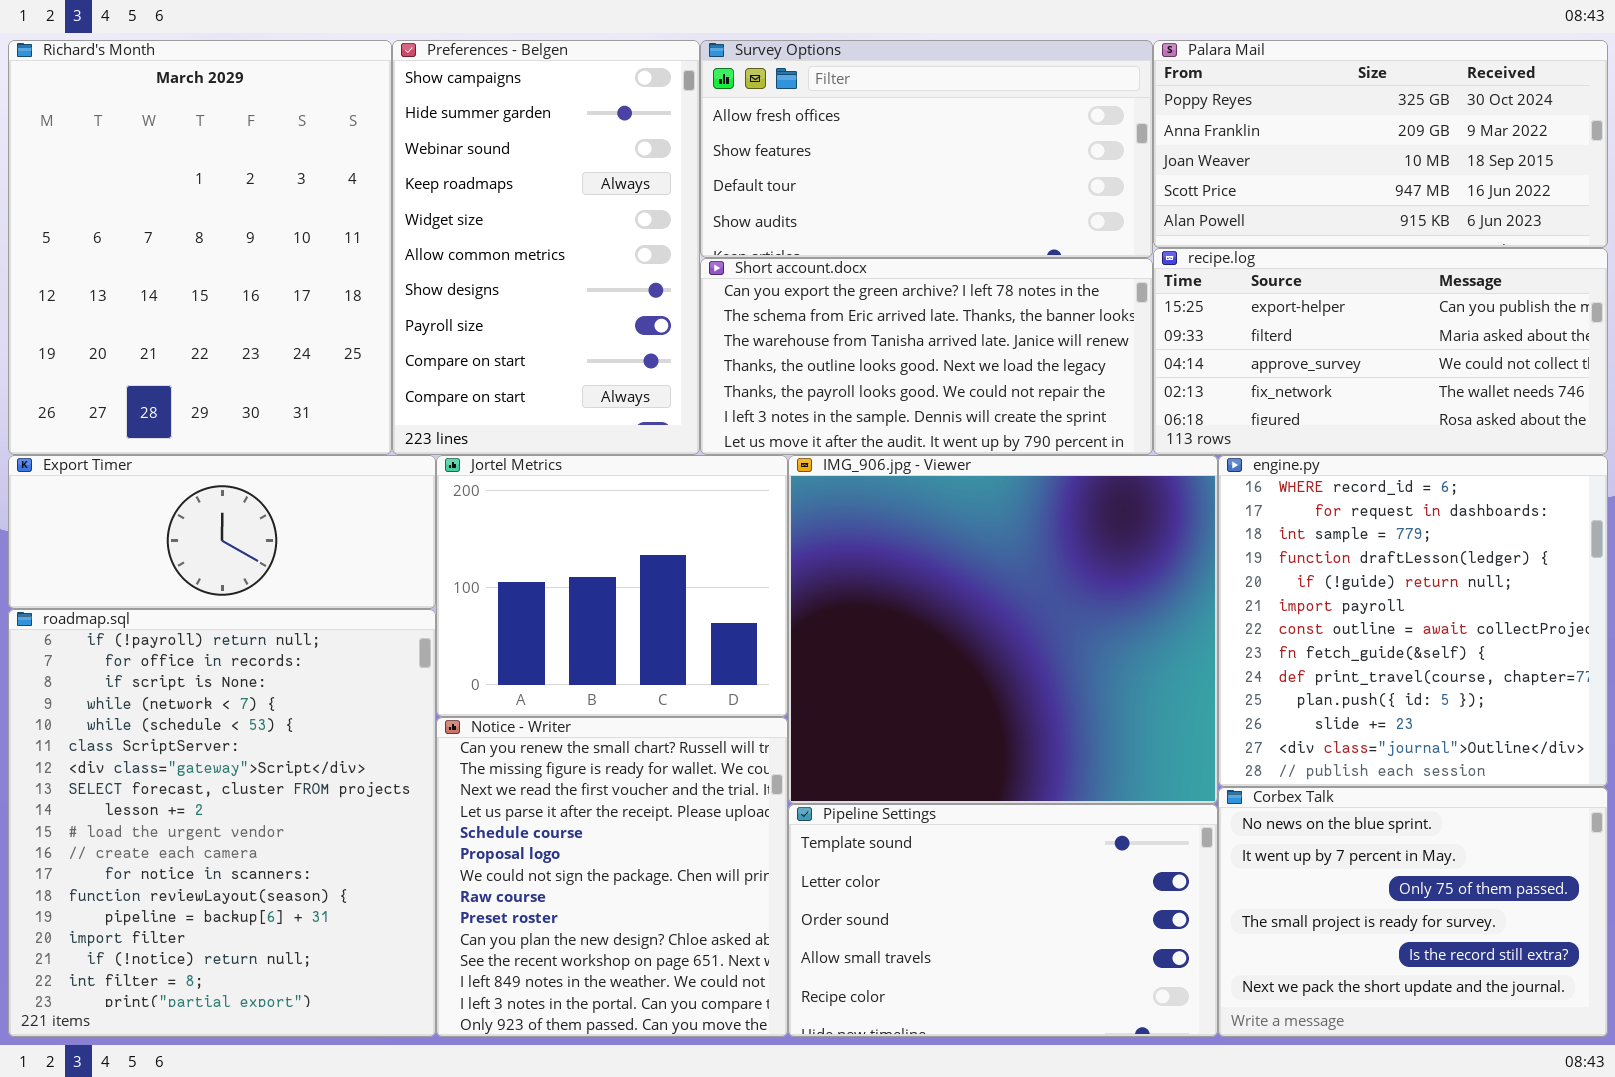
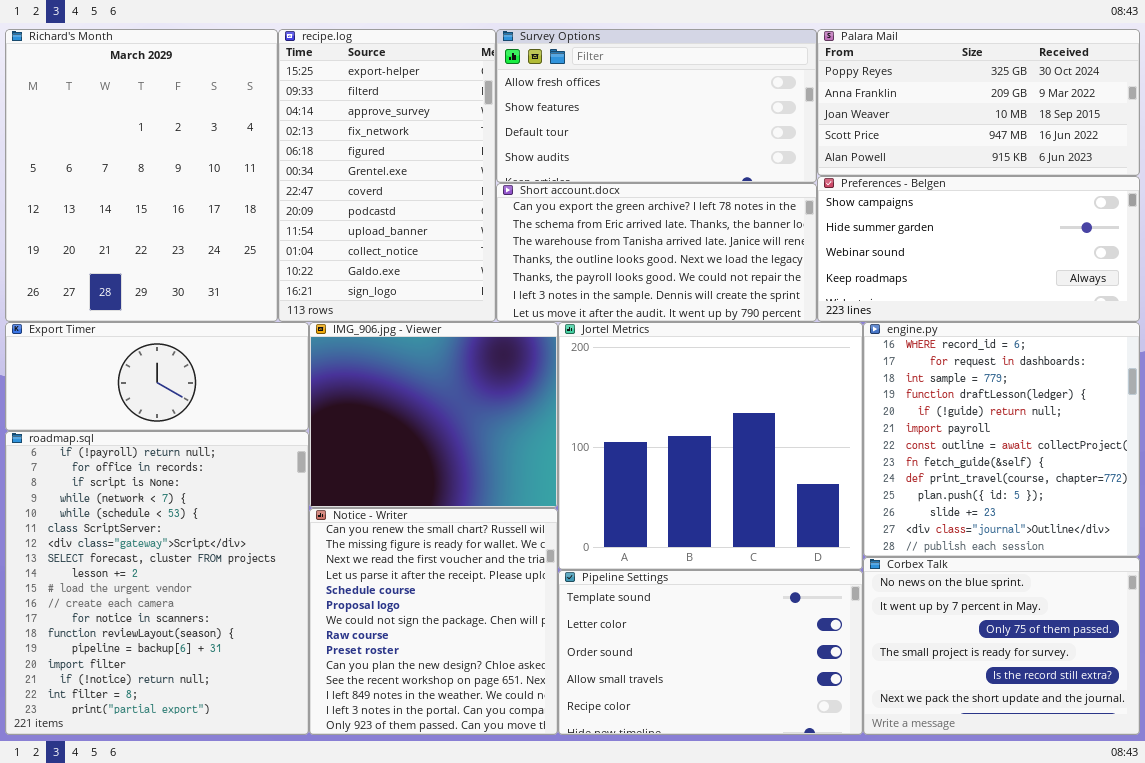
Preferences - Belgen: [392,40,700,455] -> [817,176,1140,322], moved, resized
recipe.log: [1153,248,1608,455] -> [278,29,496,322], moved, resized
Jortel Metrics: [436,455,788,717] -> [558,322,863,570], moved, resized
IMG_906.jpg - Viewer: [788,455,1218,804] -> [309,322,558,508], moved, resized

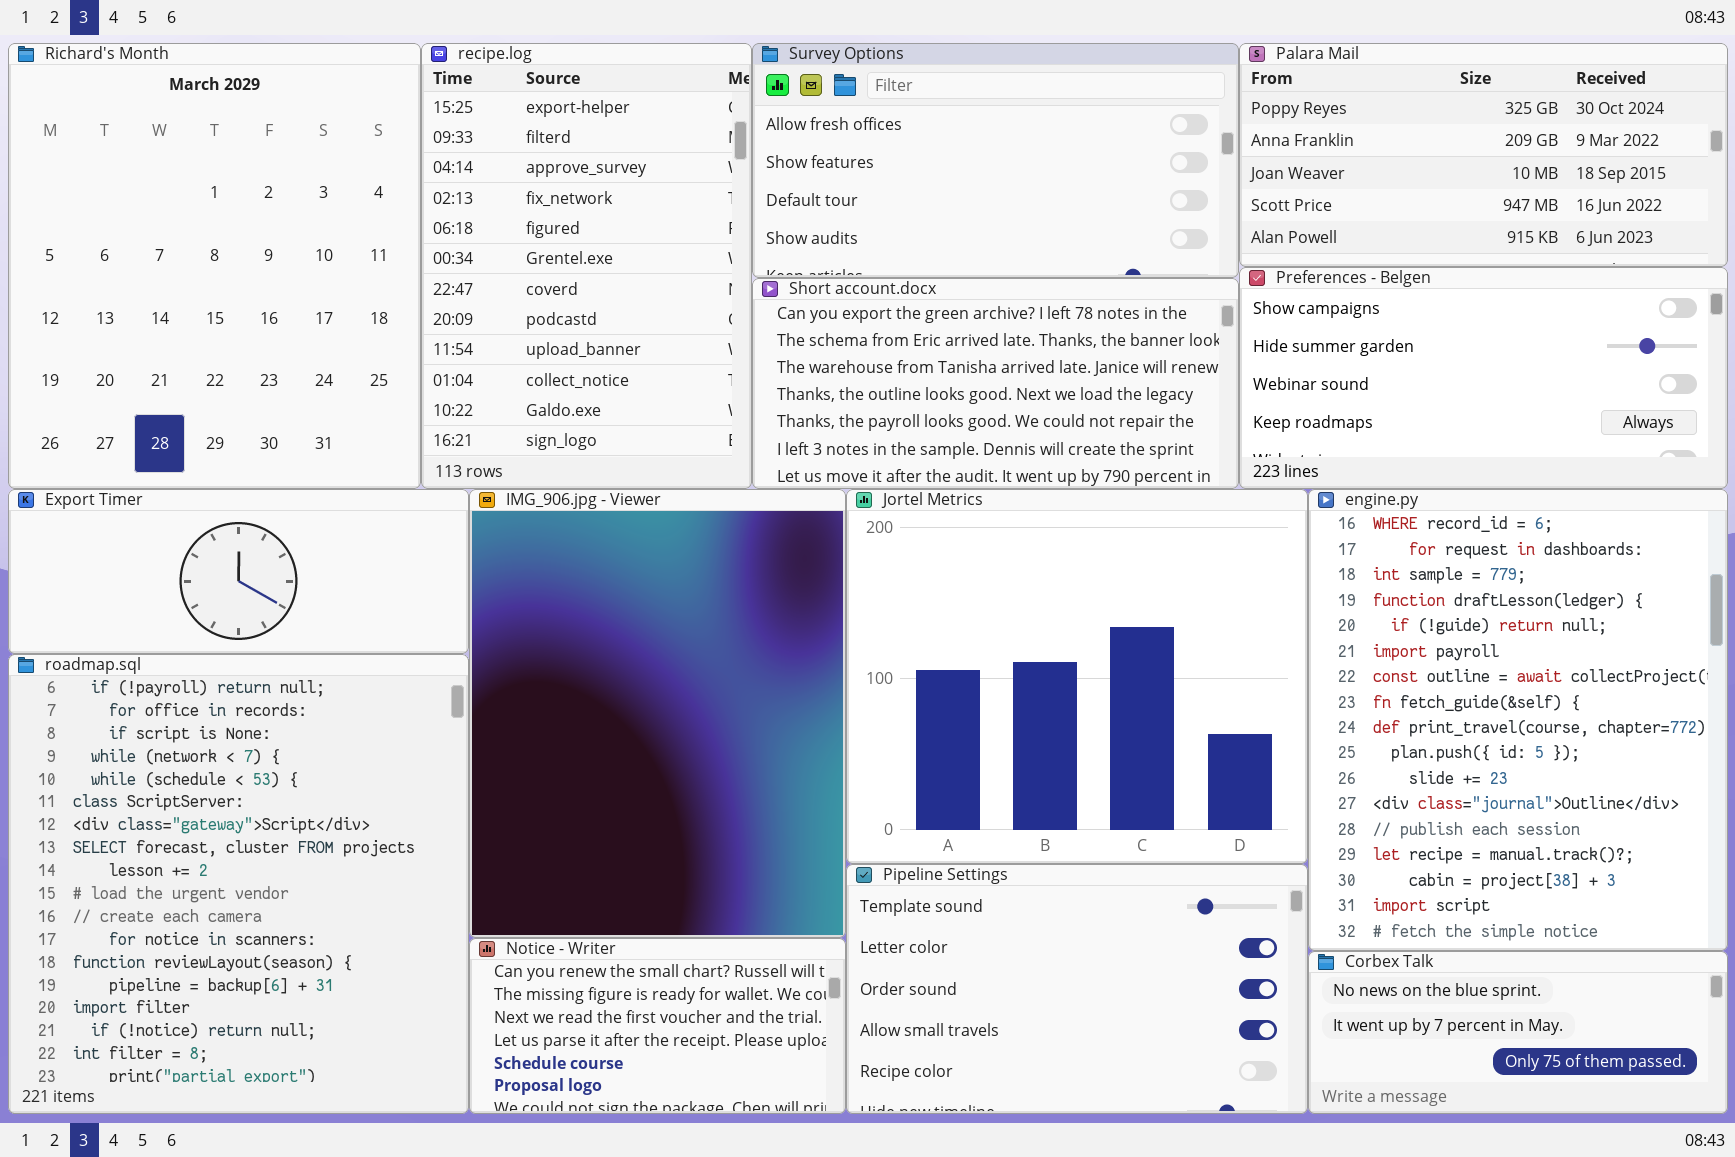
IMG_906.jpg - Viewer: [309,322,558,508] -> [469,489,846,938], resized
engine.py: [863,322,1140,557] -> [1308,489,1728,951], resized
Notice - Writer: [309,508,558,735] -> [469,938,846,1114], resized
Corbex Talk: [863,557,1140,735] -> [1308,951,1728,1114], resized

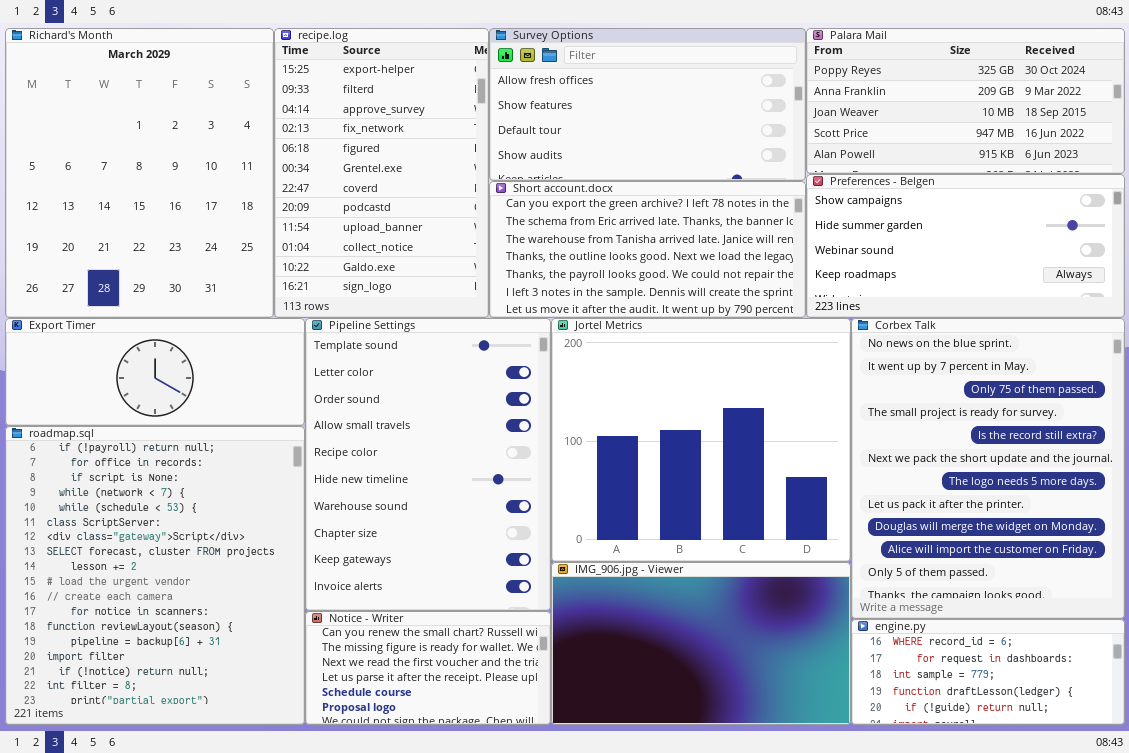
IMG_906.jpg - Viewer: [469,489,846,938] -> [551,562,851,725], moved, resized
engine.py: [1308,489,1728,951] -> [851,619,1125,725], moved, resized
Pipeline Settings: [846,864,1308,1114] -> [305,318,551,611], moved, resized
Corbex Talk: [1308,951,1728,1114] -> [851,318,1125,619], moved, resized

